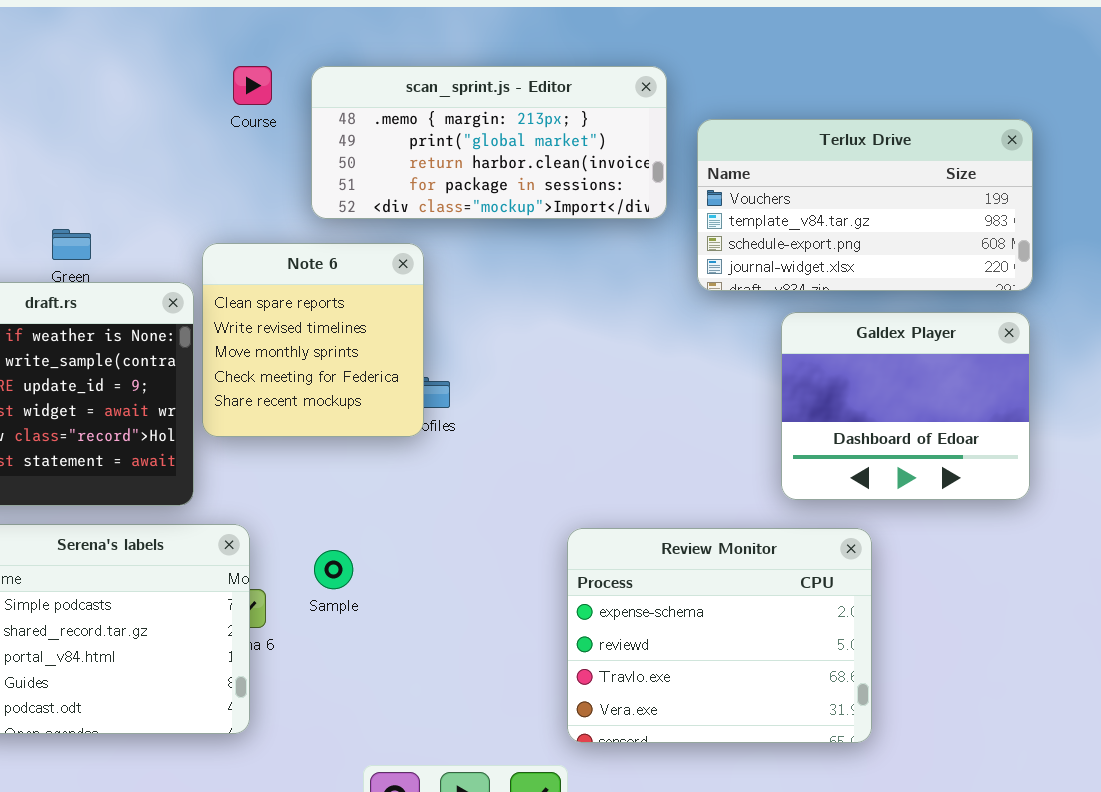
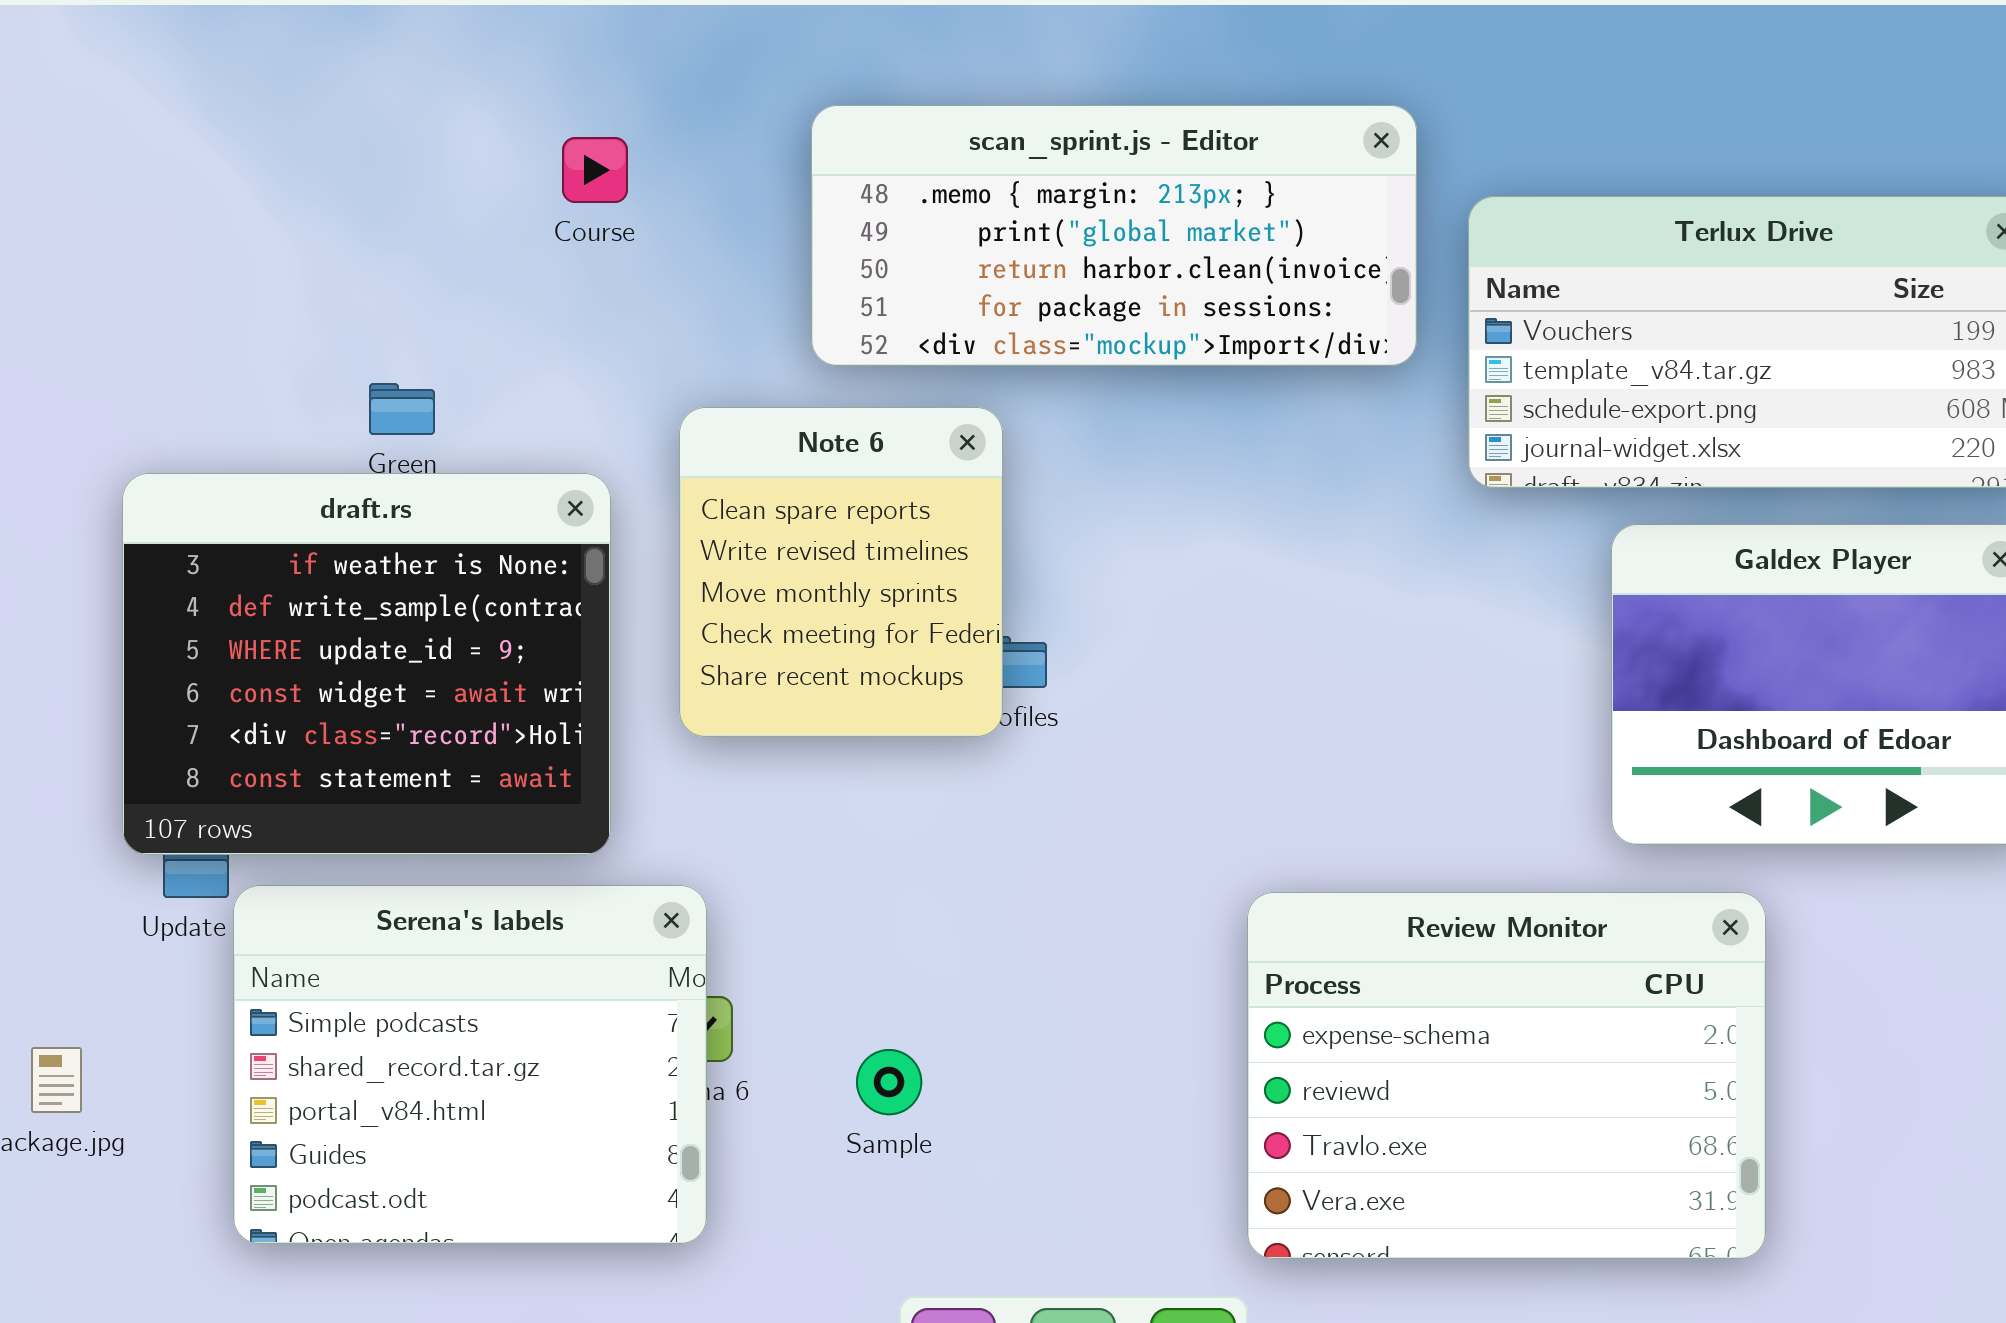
Course: [233,66,272,105] -> [562,137,628,203], moved
Note 6: [202,243,424,437] -> [679,407,1003,737], resized
Sample: [314,550,353,589] -> [856,1049,922,1115], moved

